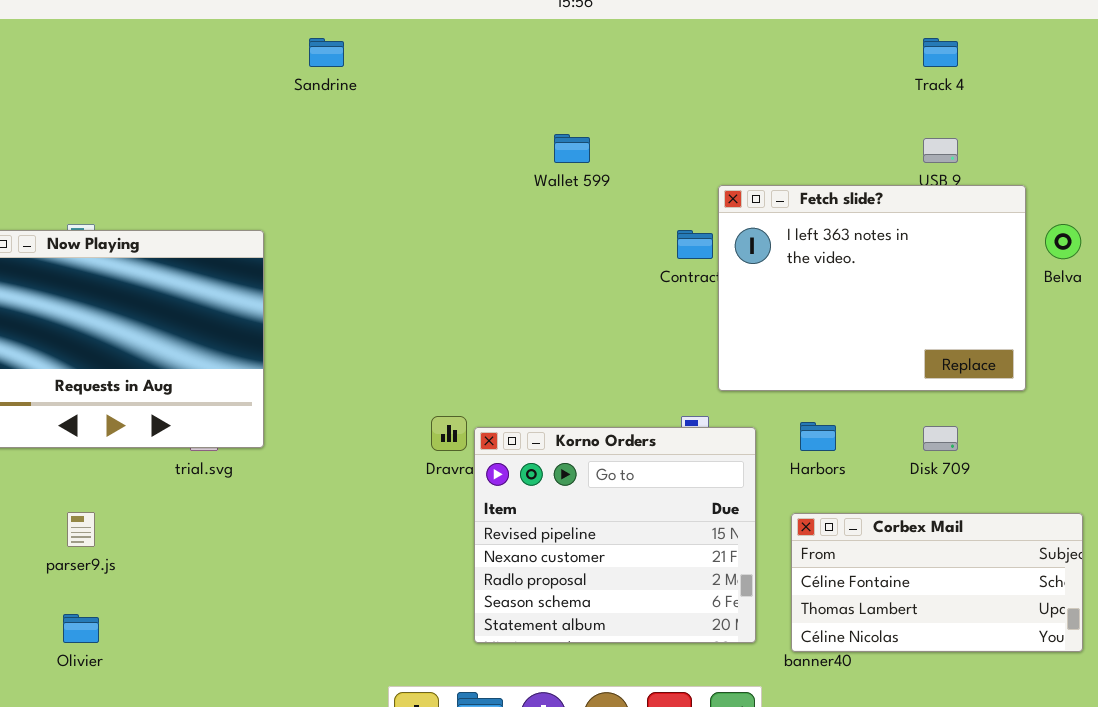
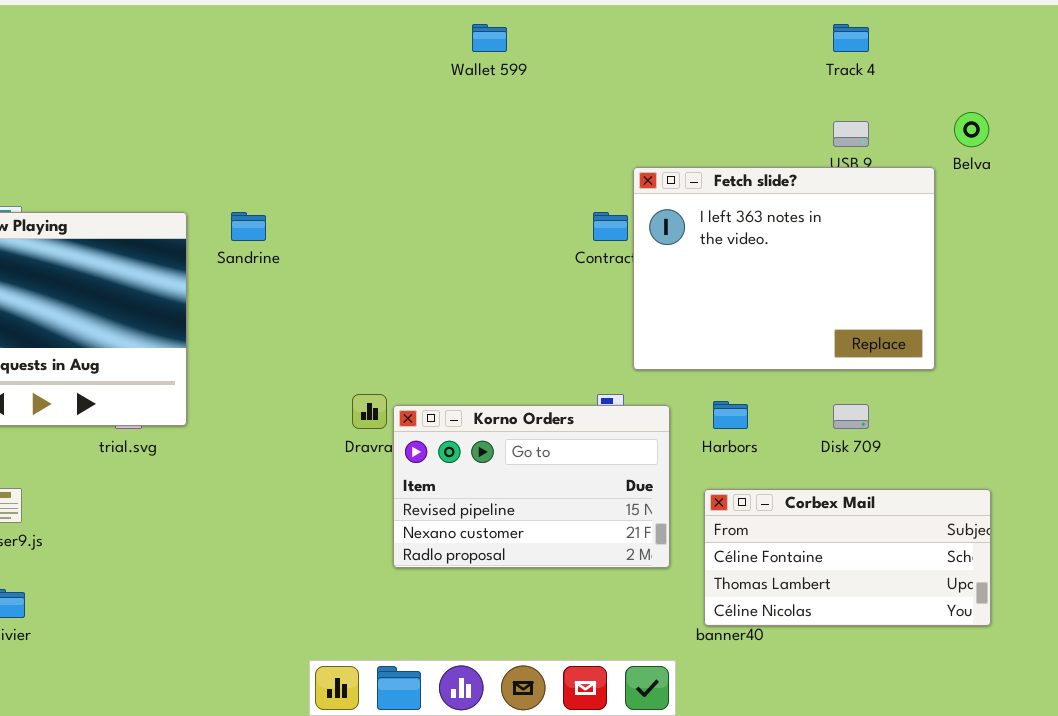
Sandrine: [309,38,344,67] -> [231,212,266,241], moved
Wallet 599: [554,134,590,163] -> [472,24,507,52], moved
Belva: [1045,224,1081,259] -> [954,112,989,147], moved
Korno Orders: [474,427,756,643] -> [393,405,670,568], resized

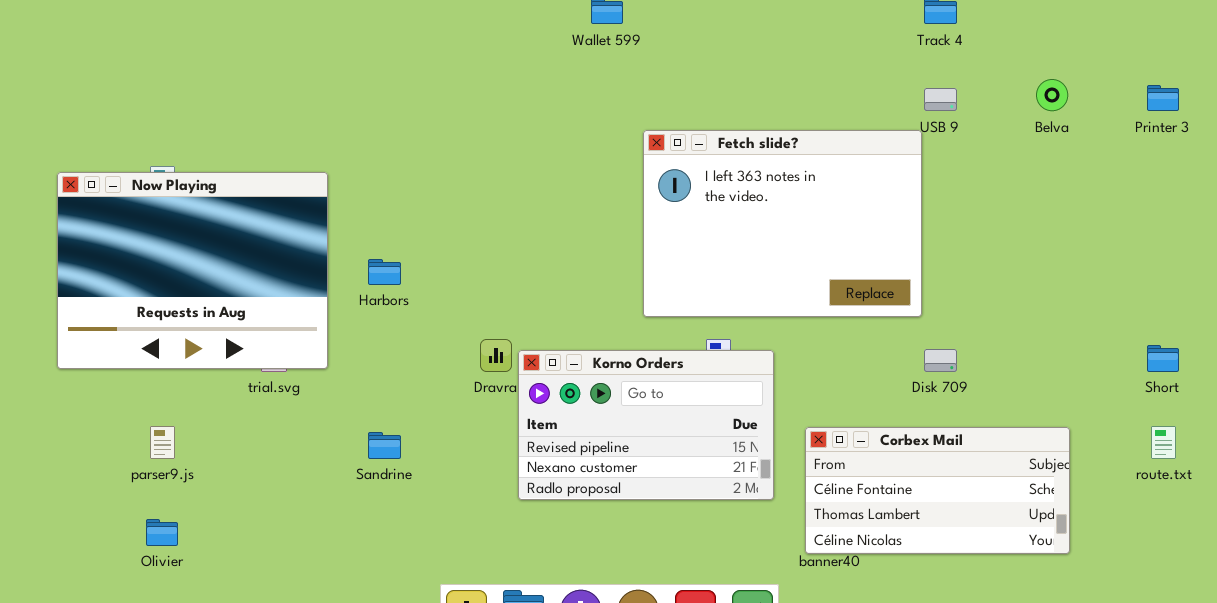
Fetch slide?: [633,167,935,370] -> [643,130,922,317], moved
Sandrine: [231,212,266,241] -> [368,432,401,459], moved
Harbors: [713,401,748,429] -> [368,259,401,285], moved

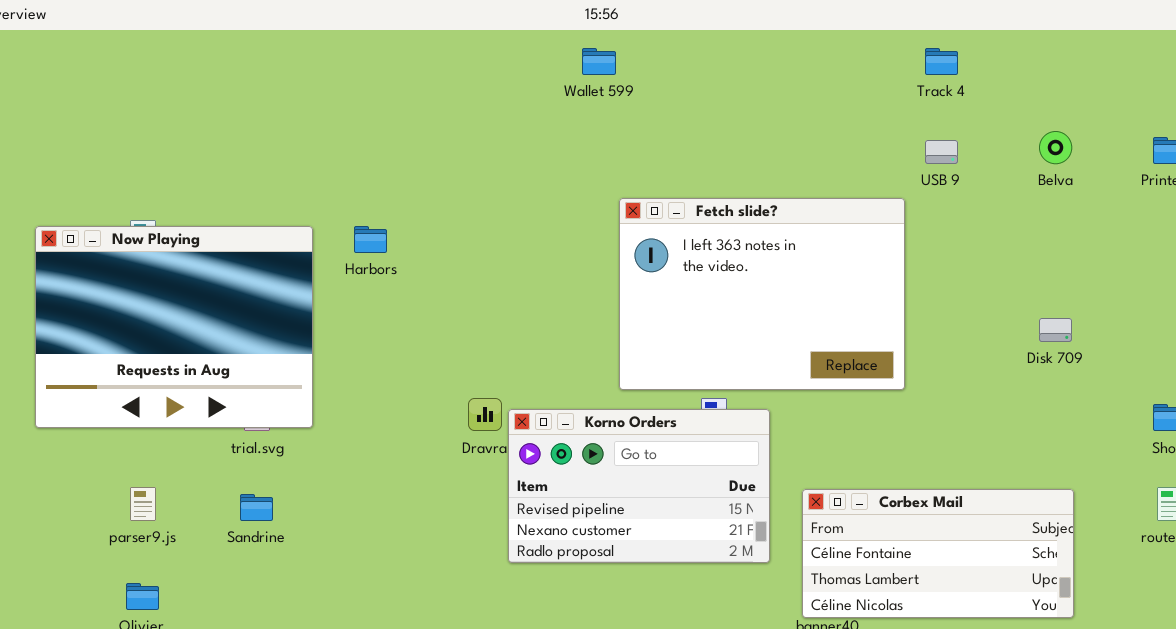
Fetch slide?: [643,130,922,317] -> [619,198,905,390], moved
Harbors: [368,259,401,285] -> [354,226,387,253], moved
Disk 709: [924,349,957,372] -> [1039,318,1072,342], moved
Sandrine: [368,432,401,459] -> [240,494,273,521], moved

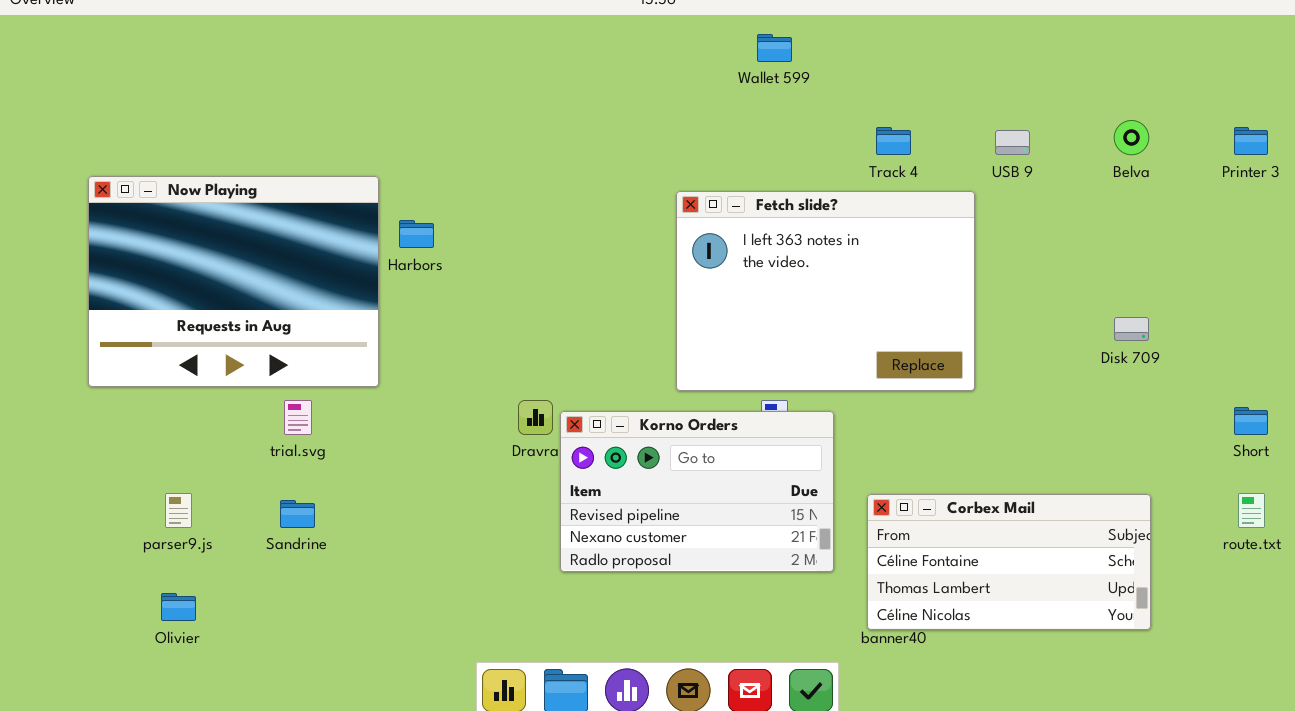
Wallet 599: [582,48,616,75] -> [757,34,792,62], moved
Track 4: [925,48,958,75] -> [876,127,911,155], moved
Now Playing: [35,226,313,428] -> [88,176,379,387], moved

